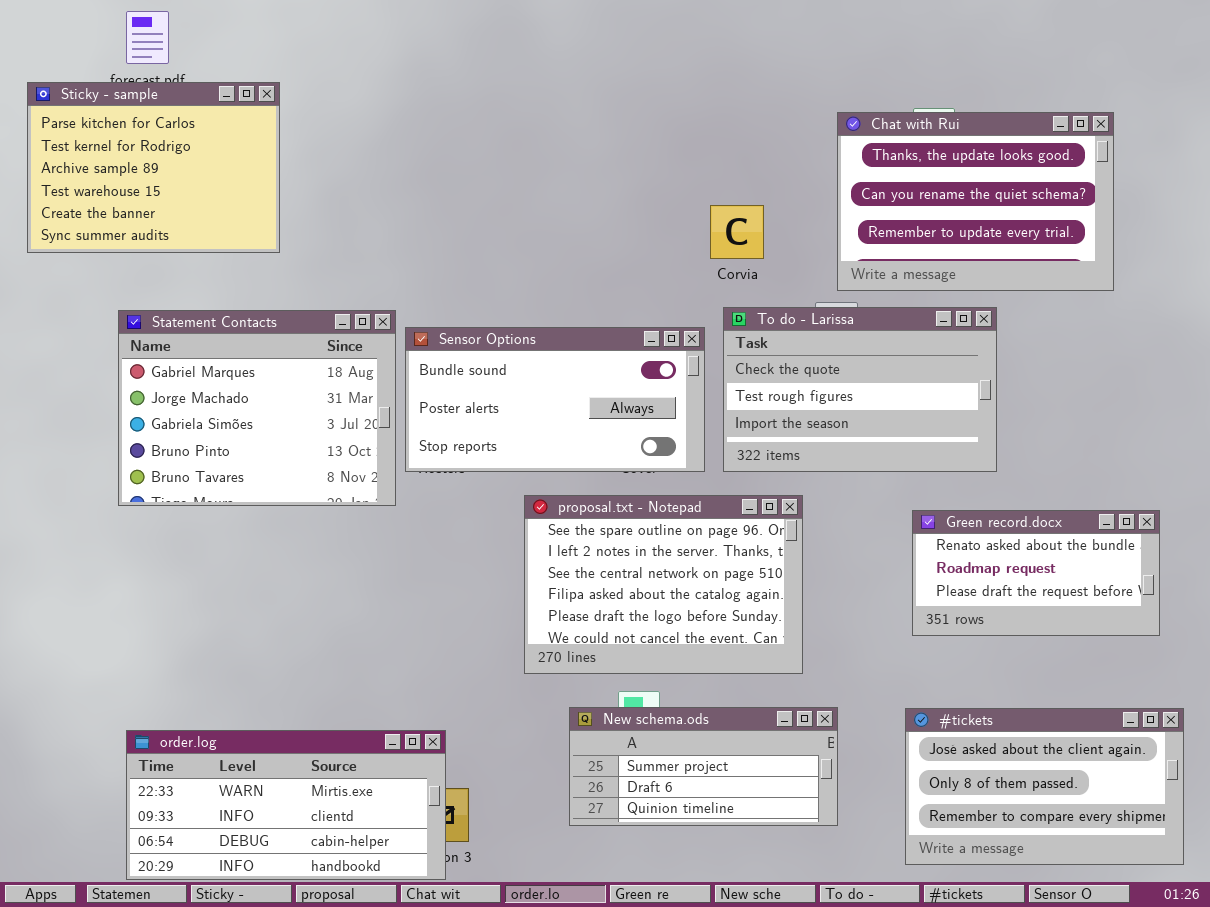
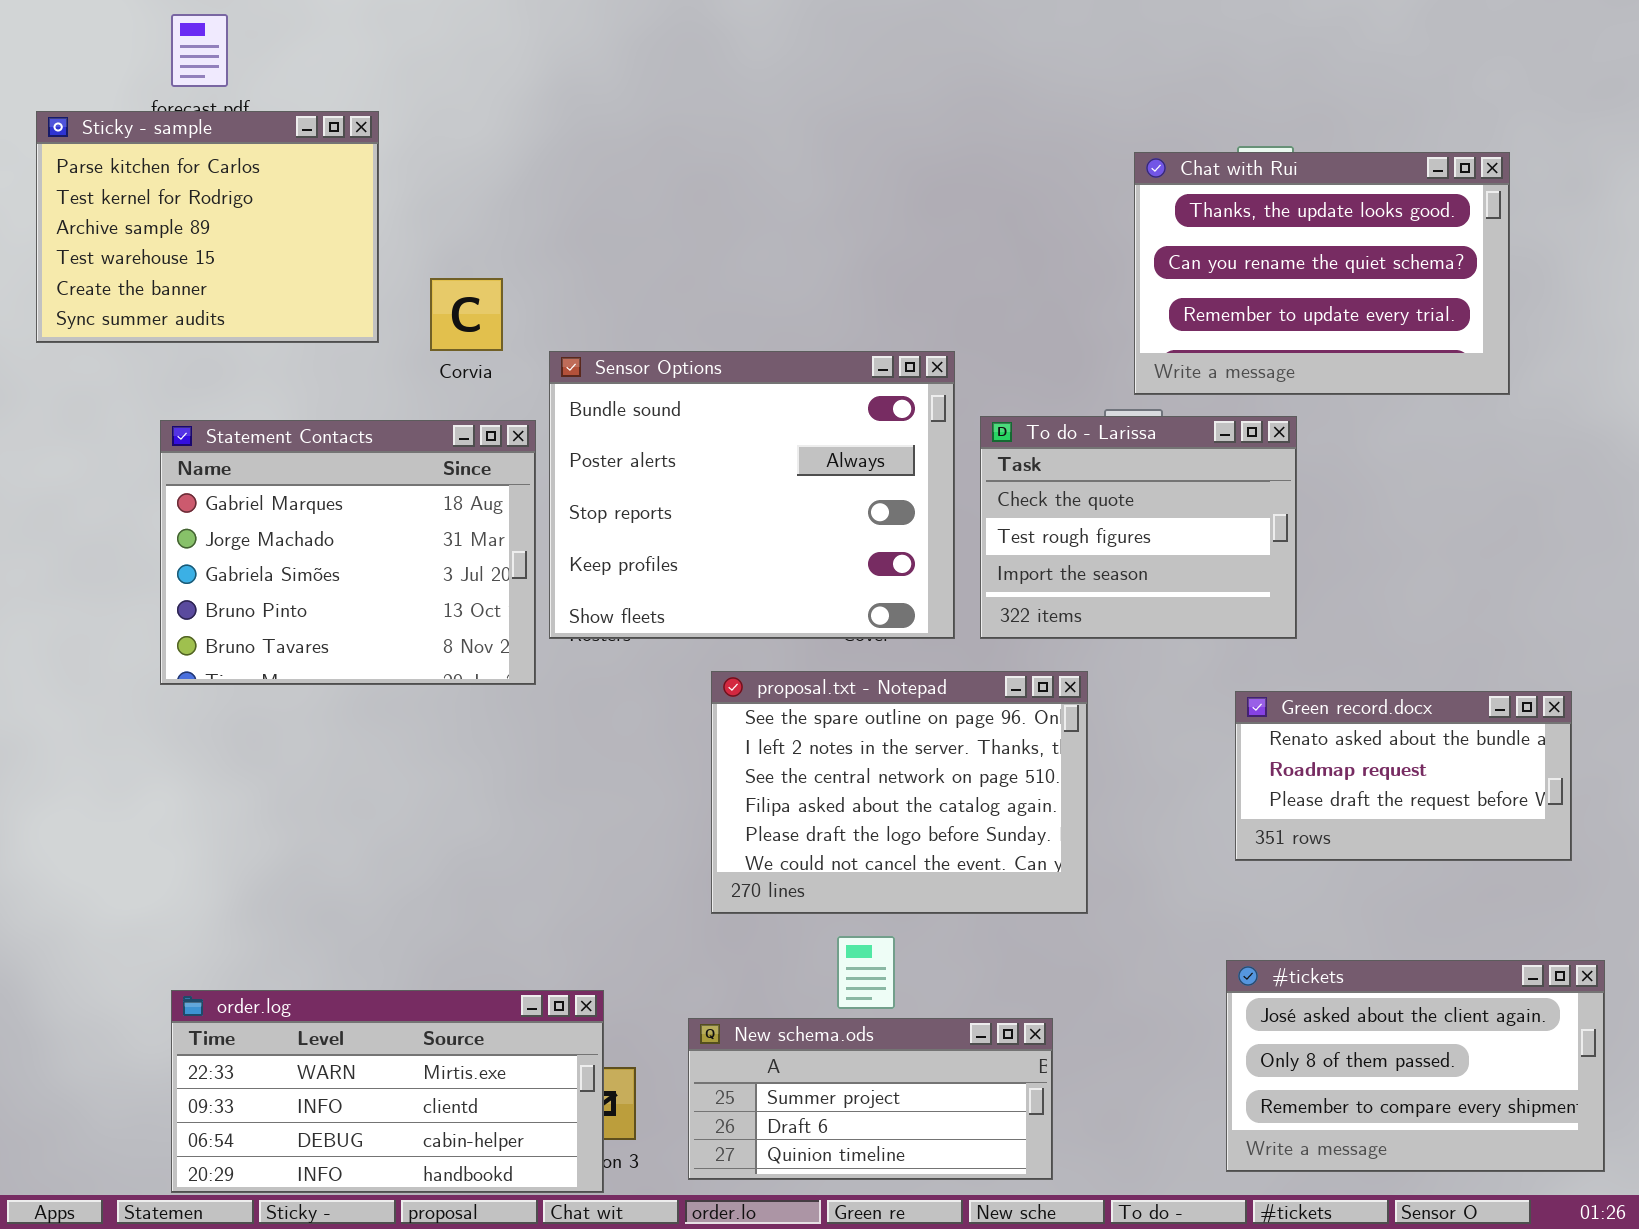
Corvia: [710,205,764,259] -> [430,278,503,351], moved
To do - Larissa: [723,307,997,472] -> [980,416,1297,639], resized
Sensor Options: [405,327,705,472] -> [549,351,955,639], resized
New schema.ods: [569,707,838,826] -> [688,1018,1053,1180], moved

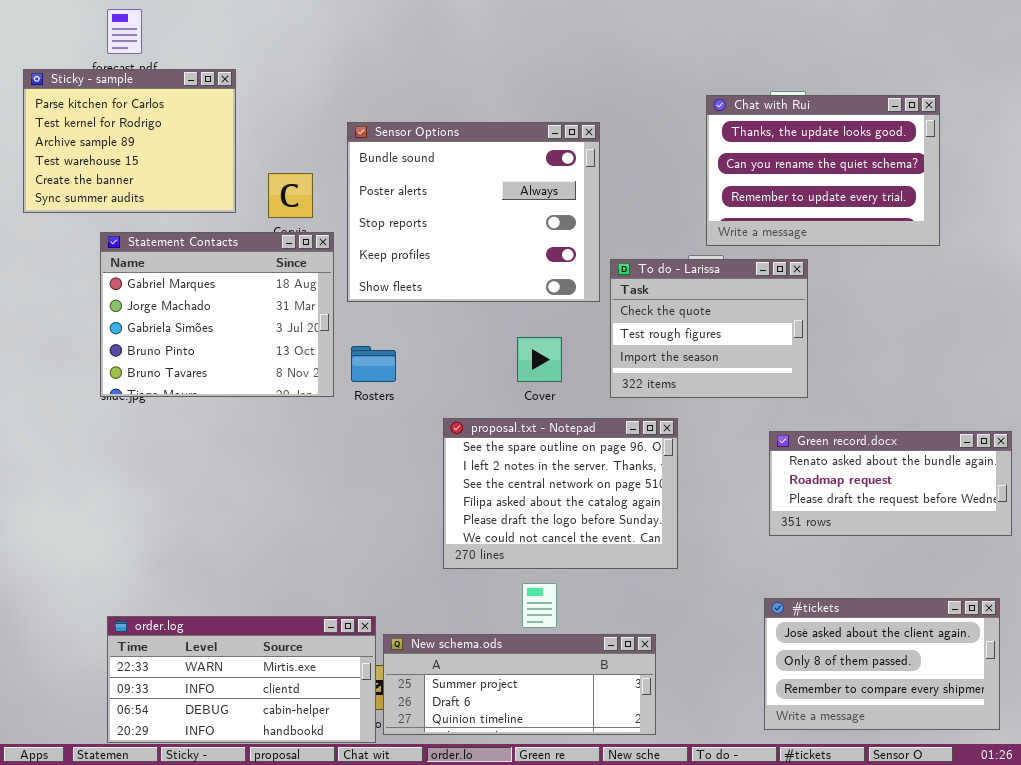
Sensor Options: [549,351,955,639] -> [347,122,600,302], moved
Statement Contacts: [160,420,536,685] -> [100,232,334,397], moved
Green record.docx: [1235,691,1572,861] -> [769,431,1012,536], resized
New schema.ods: [688,1018,1053,1180] -> [383,634,656,735], resized

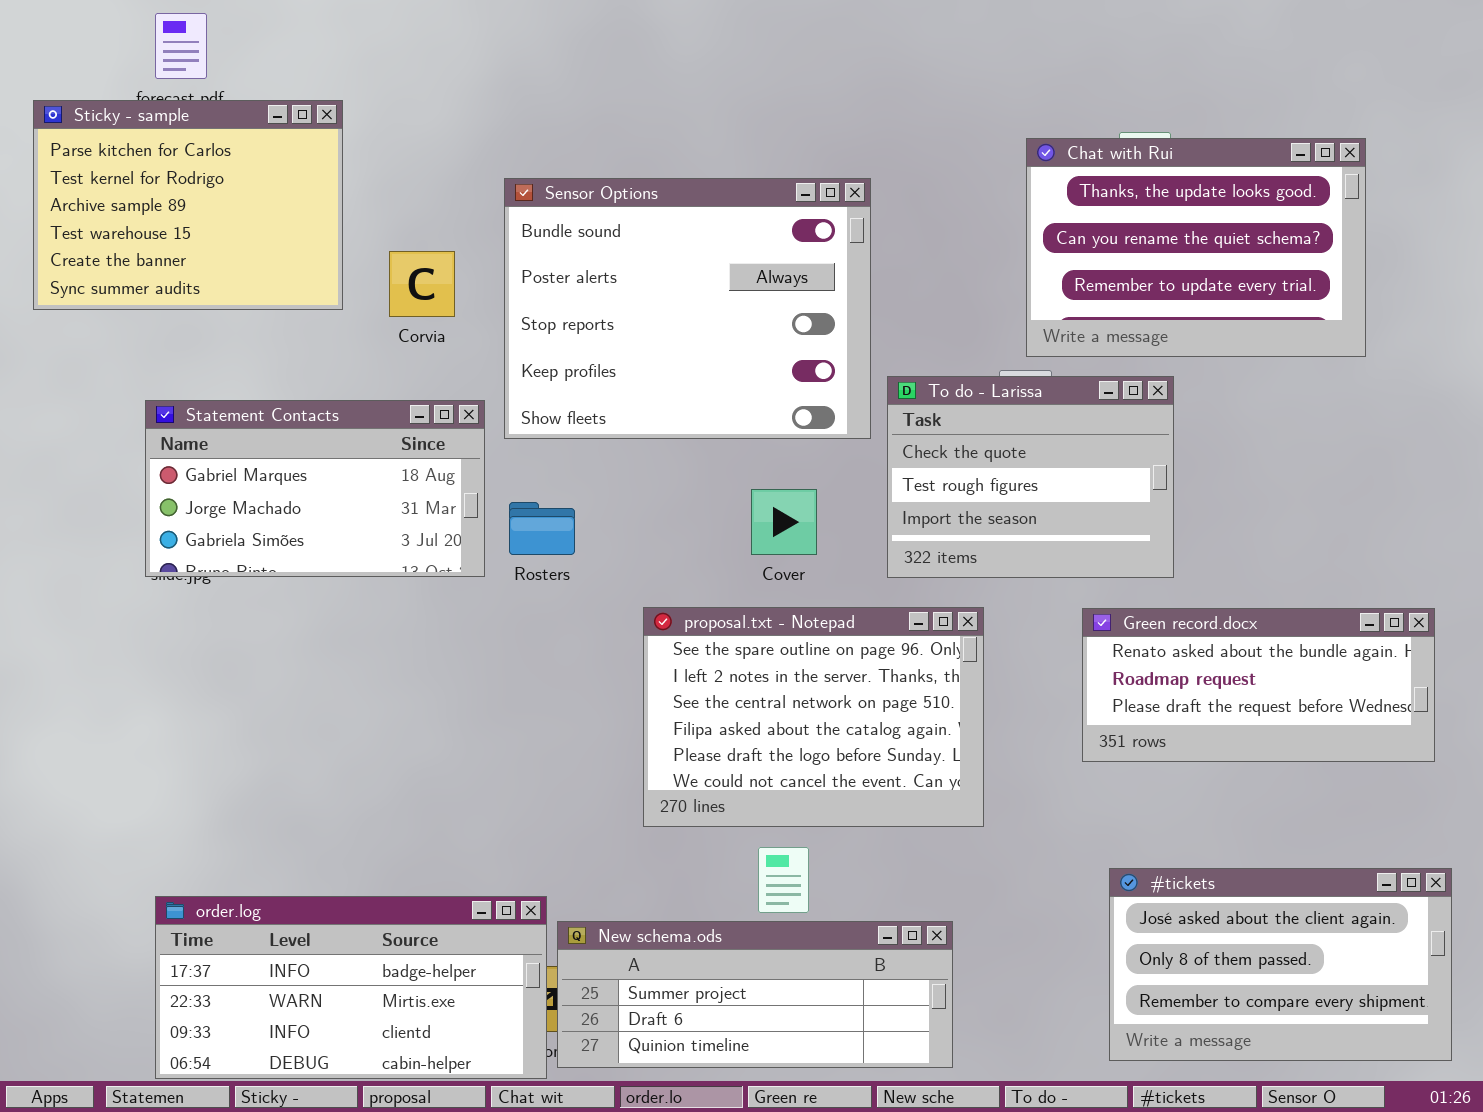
Statement Contacts: [100,232,334,397] -> [145,400,485,577], resized
Green record.docx: [769,431,1012,536] -> [1082,608,1435,762], moved
order.log: [107,616,376,743] -> [155,896,547,1079], scrolled up 1 row

